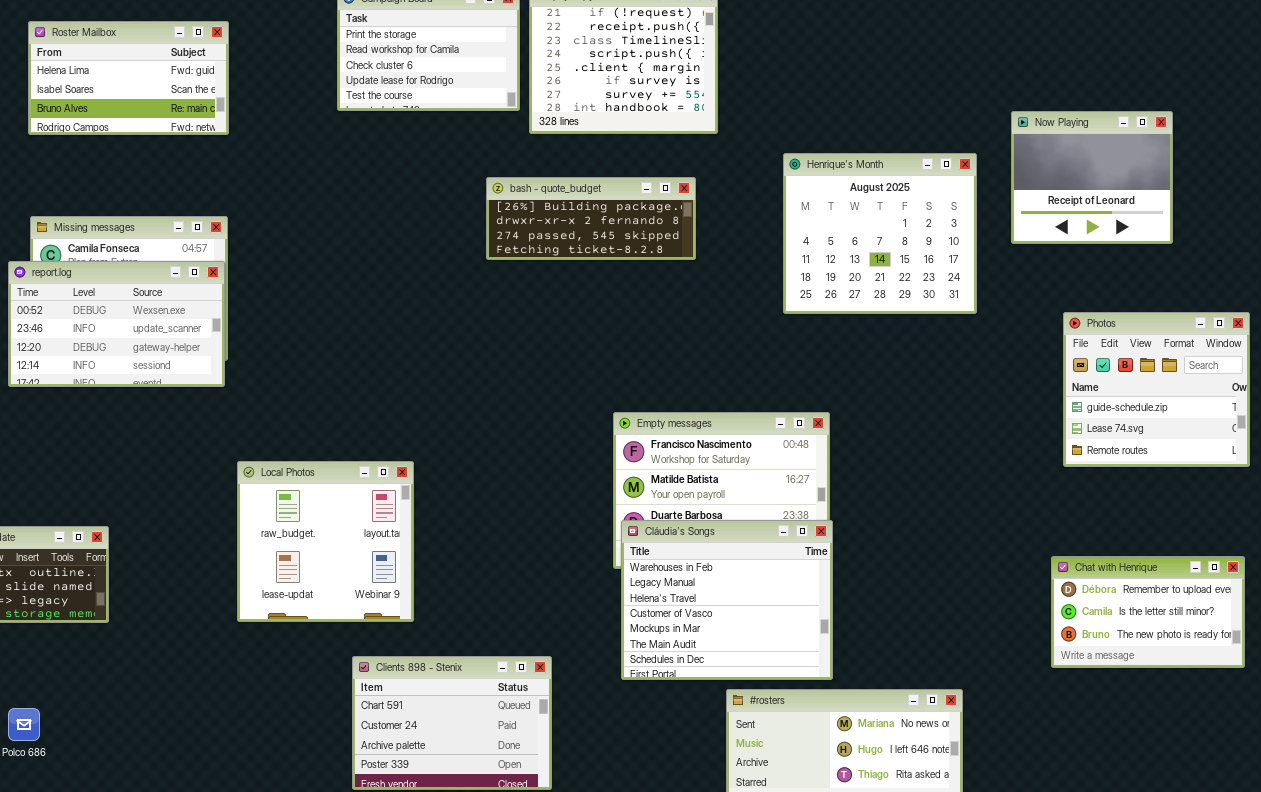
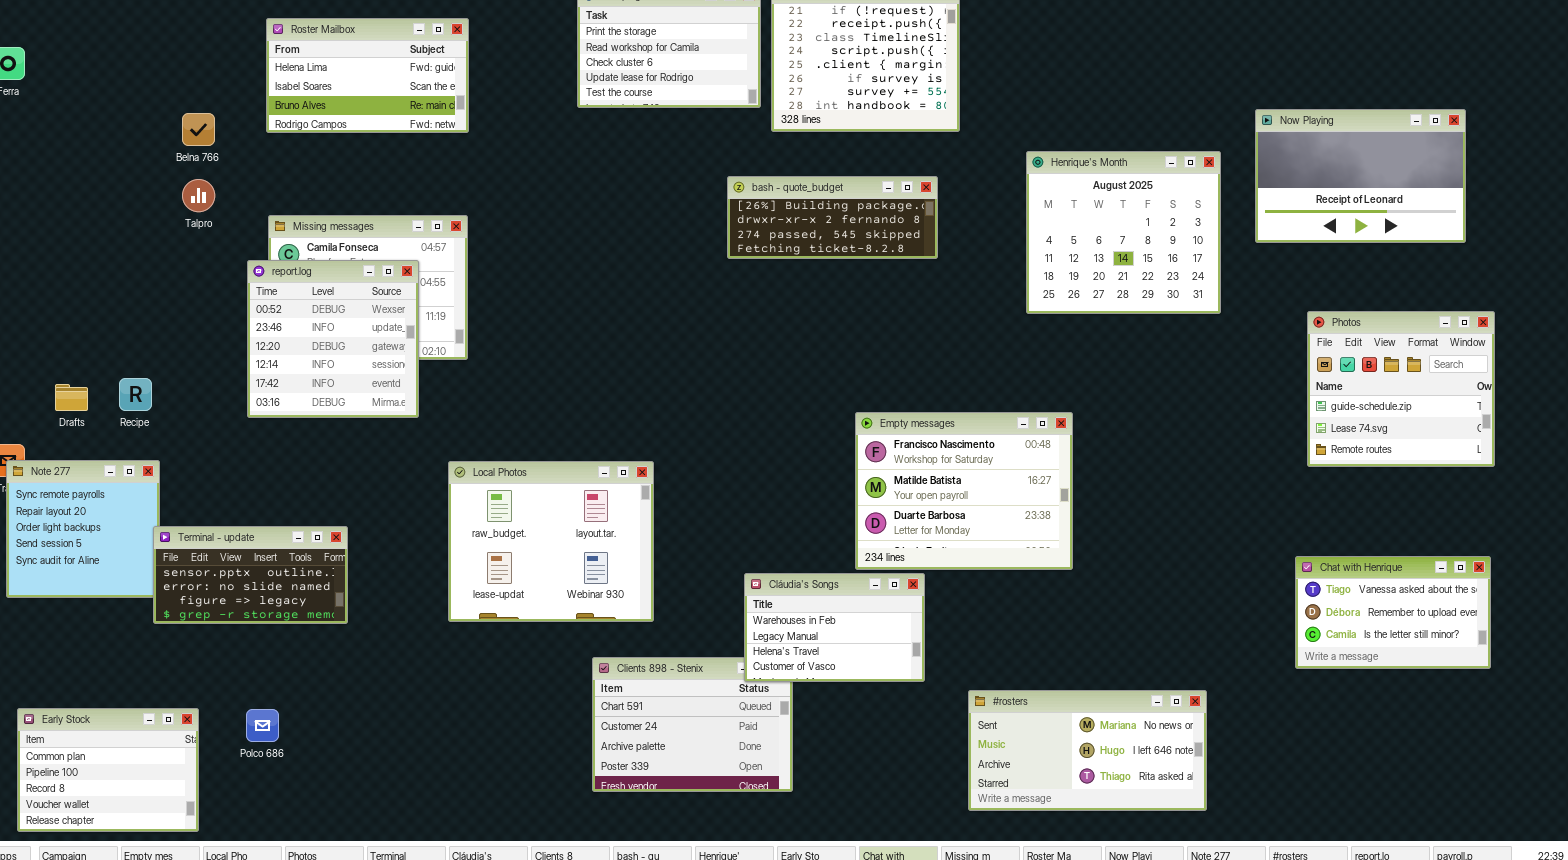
Now Playing: [1011,111,1173,244] -> [1255,109,1466,243], resized
report.log: [8,261,225,387] -> [247,260,419,418], resized
Local Photos: [237,461,414,622] -> [448,461,654,622], resized
Cláudia's Songs: [621,520,833,680] -> [744,573,925,682], moved, resized
Chat with Henrique: [1051,556,1245,668] -> [1295,556,1491,669], scrolled up 1 row

